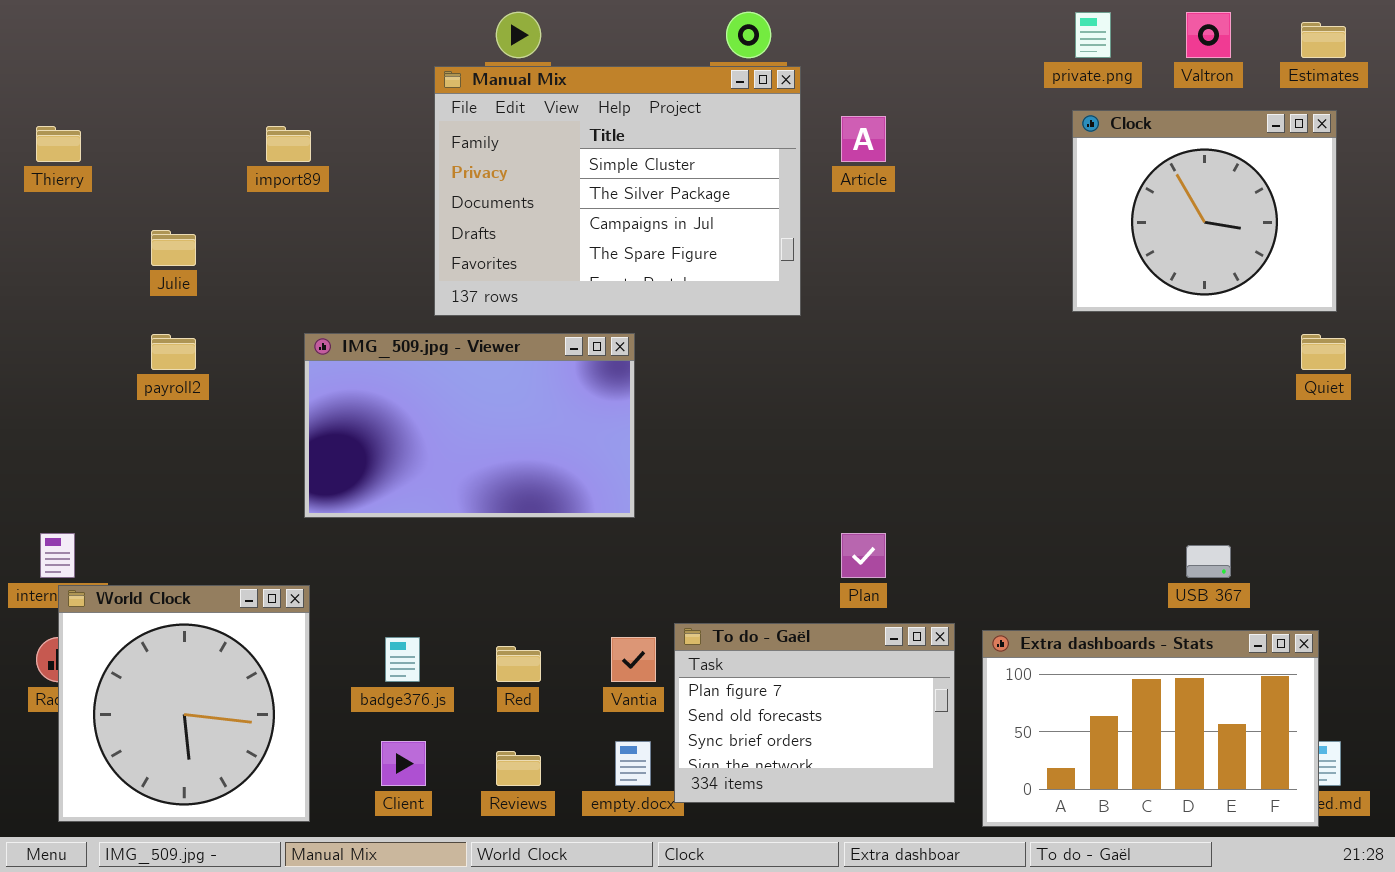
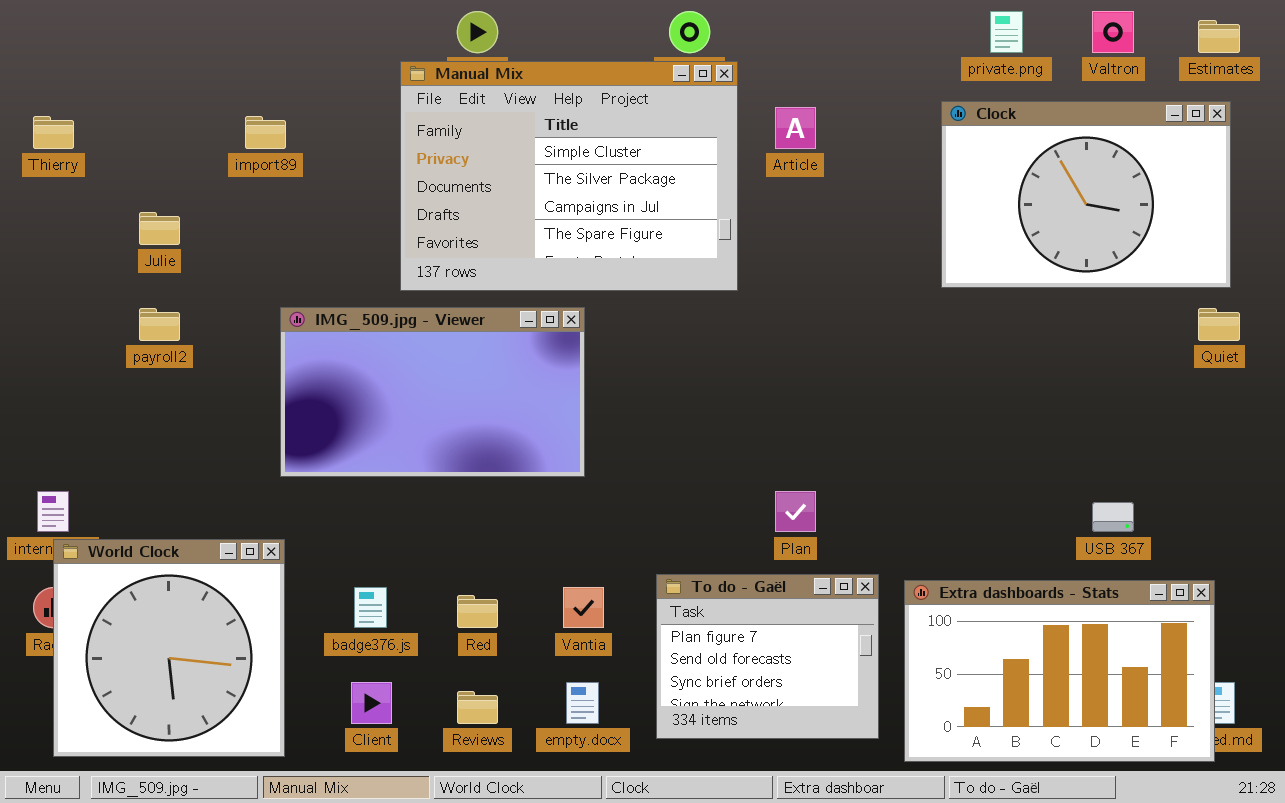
Clock: [1072,110,1337,312] -> [941,101,1231,288], resized
To do - Gaël: [674,623,955,803] -> [656,574,879,739], resized

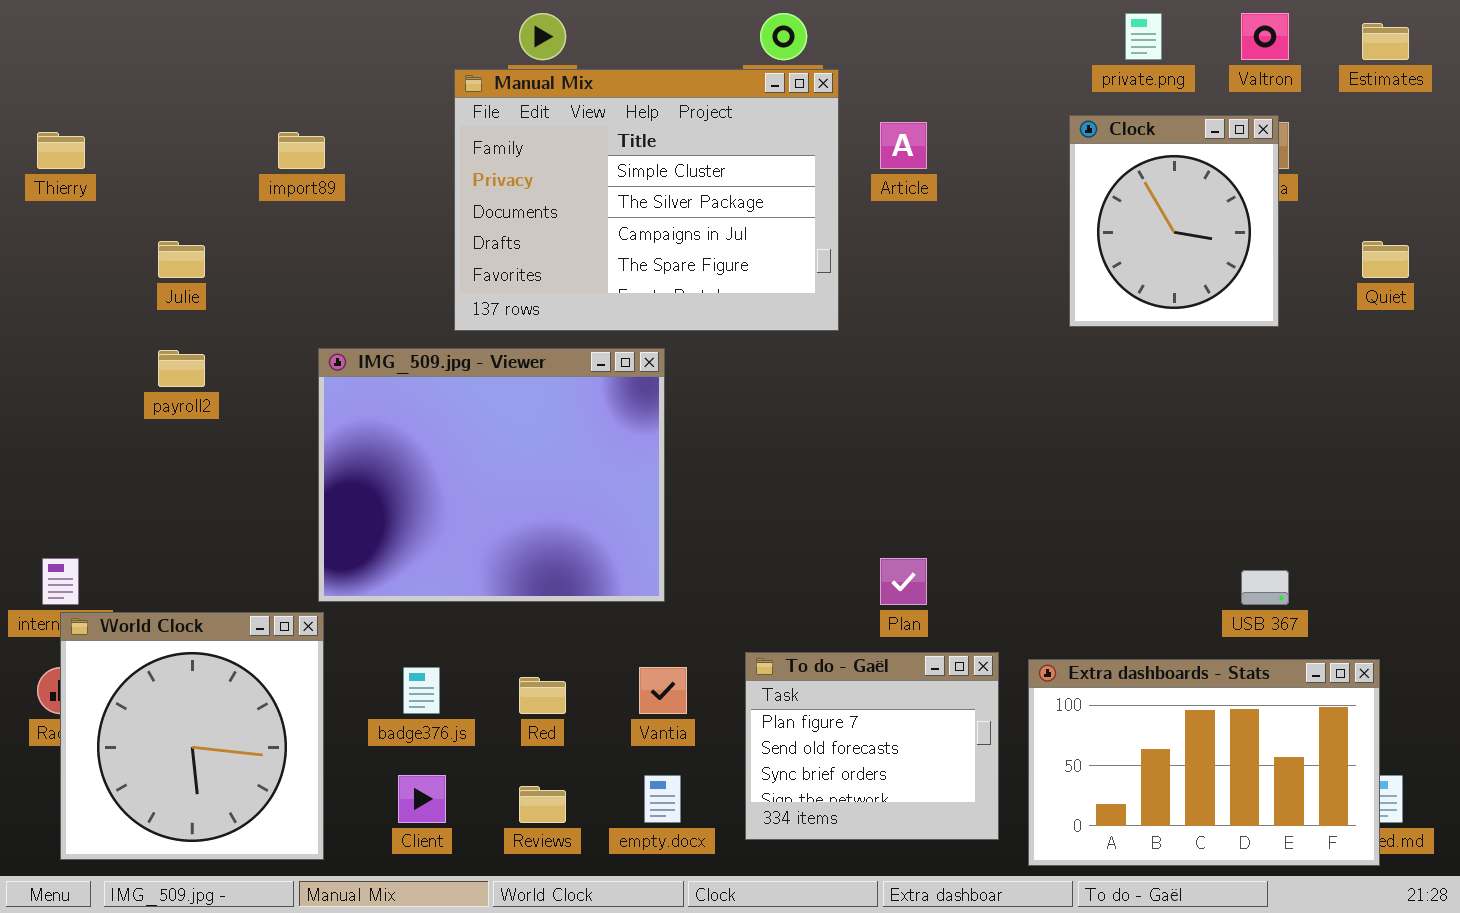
Clock: [941,101,1231,288] -> [1069,115,1279,327], resized
IMG_509.jpg - Viewer: [280,307,585,477] -> [318,348,665,602], resized
Quiet: [1198,308,1240,341] -> [1362,241,1409,278], moved

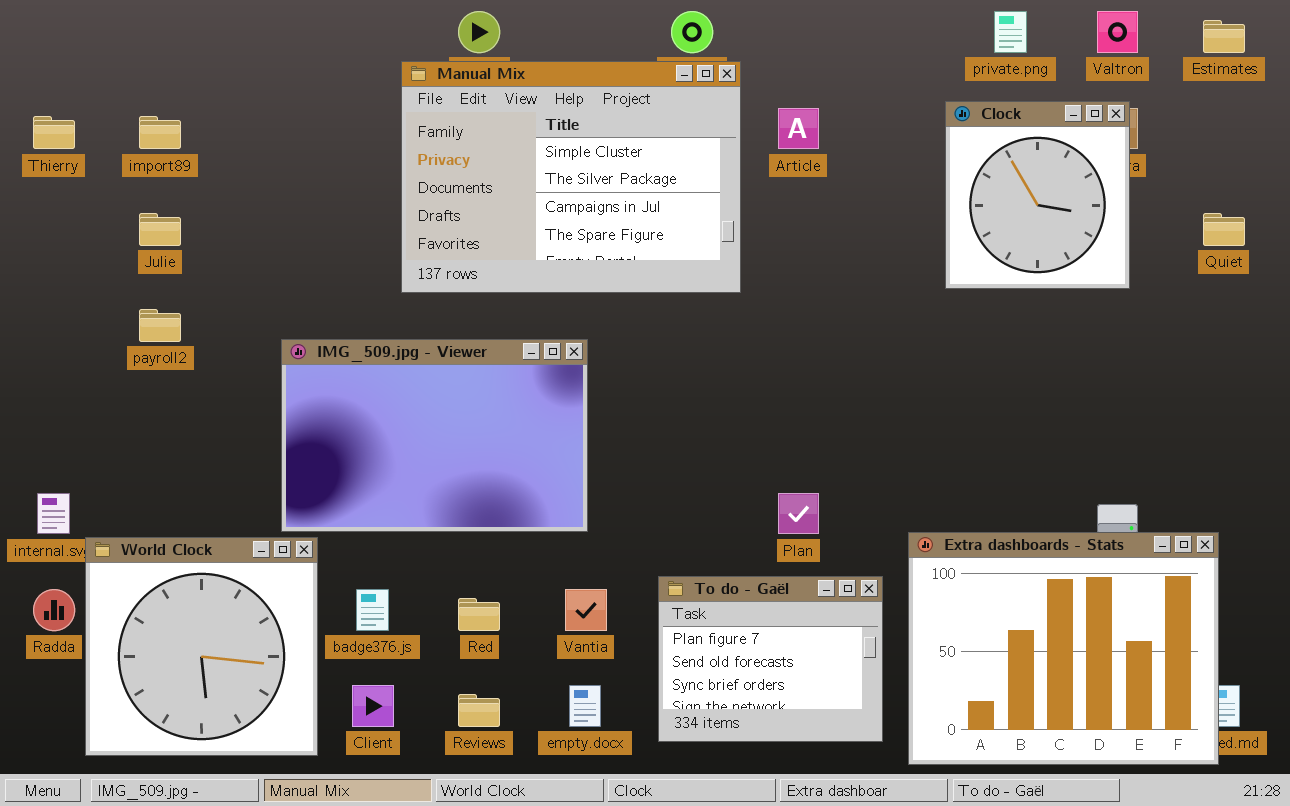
import89: [278,132,325,169] -> [139,116,181,149], moved
IMG_509.jpg - Viewer: [318,348,665,602] -> [281,339,588,532], resized
World Clock: [60,612,324,860] -> [85,537,318,756], moved
Extra dashboards - Stats: [1028,659,1380,866] -> [908,532,1219,765], resized

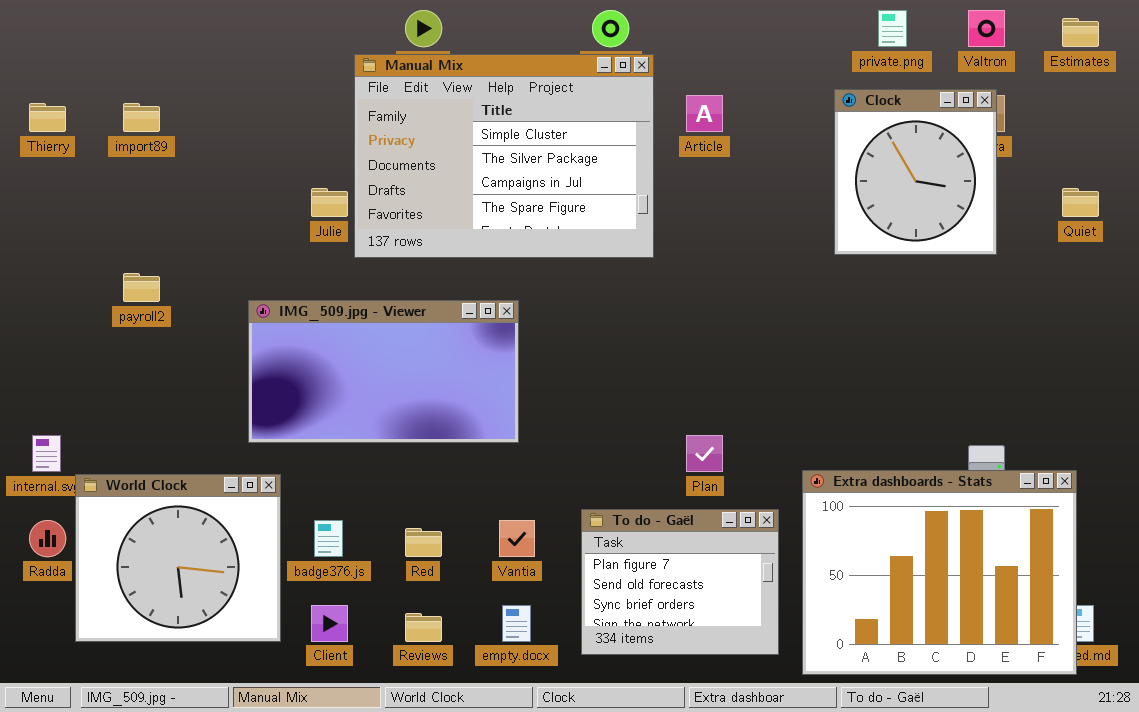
Julie: [139,213,181,246] -> [311,188,348,217], moved
IMG_509.jpg - Viewer: [281,339,588,532] -> [248,300,519,443], resized
World Clock: [85,537,318,756] -> [75,474,281,642], resized

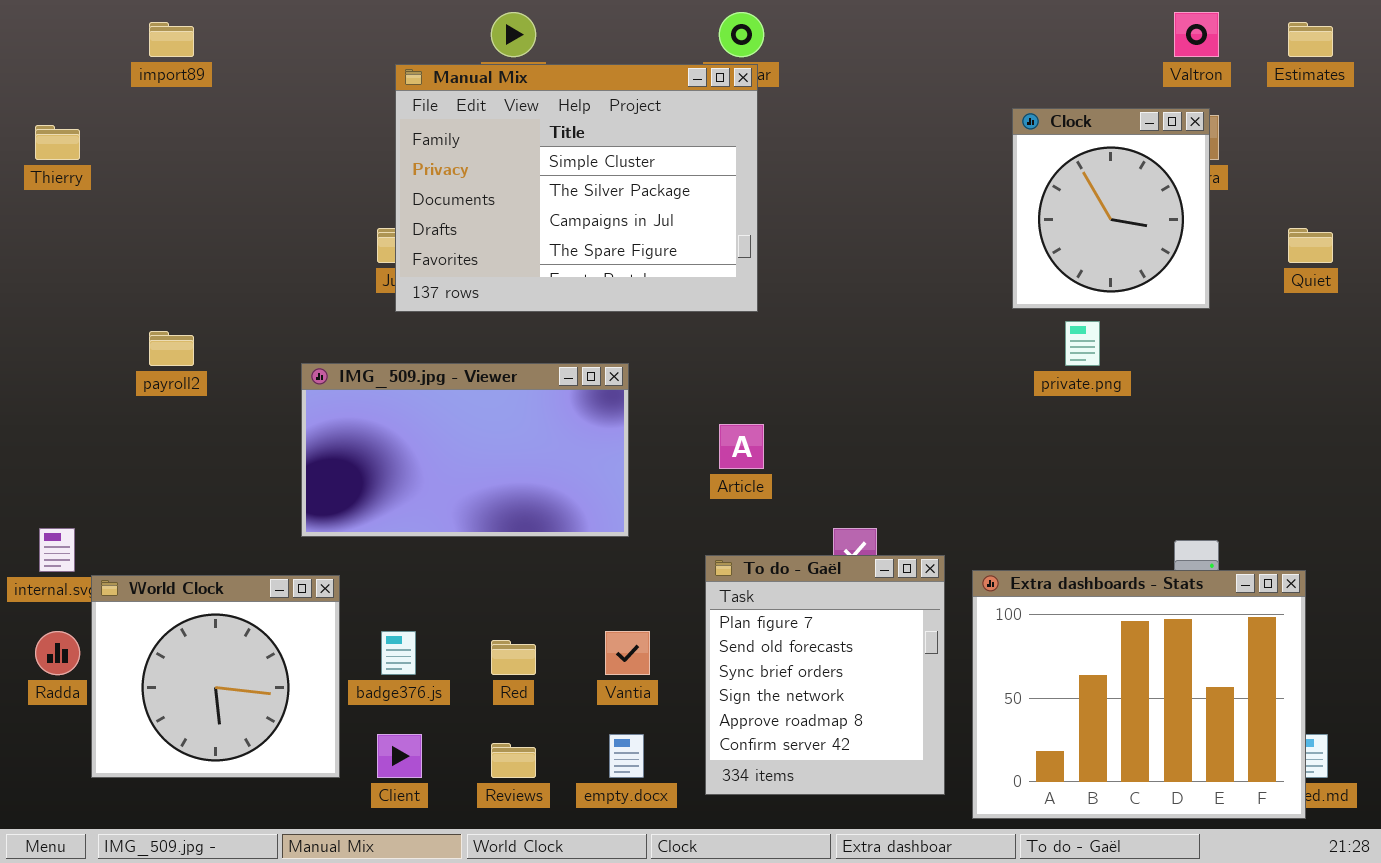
private.png: [878,10,907,47] -> [1065,321,1100,366], moved
Manual Mix: [354,54,654,258] -> [395,64,758,312], moved
Article: [686,95,723,132] -> [719,424,764,469], moved
import89: [123,103,160,132] -> [149,22,194,57], moved
To do - Gaël: [581,509,779,655] -> [705,555,945,795], resized

